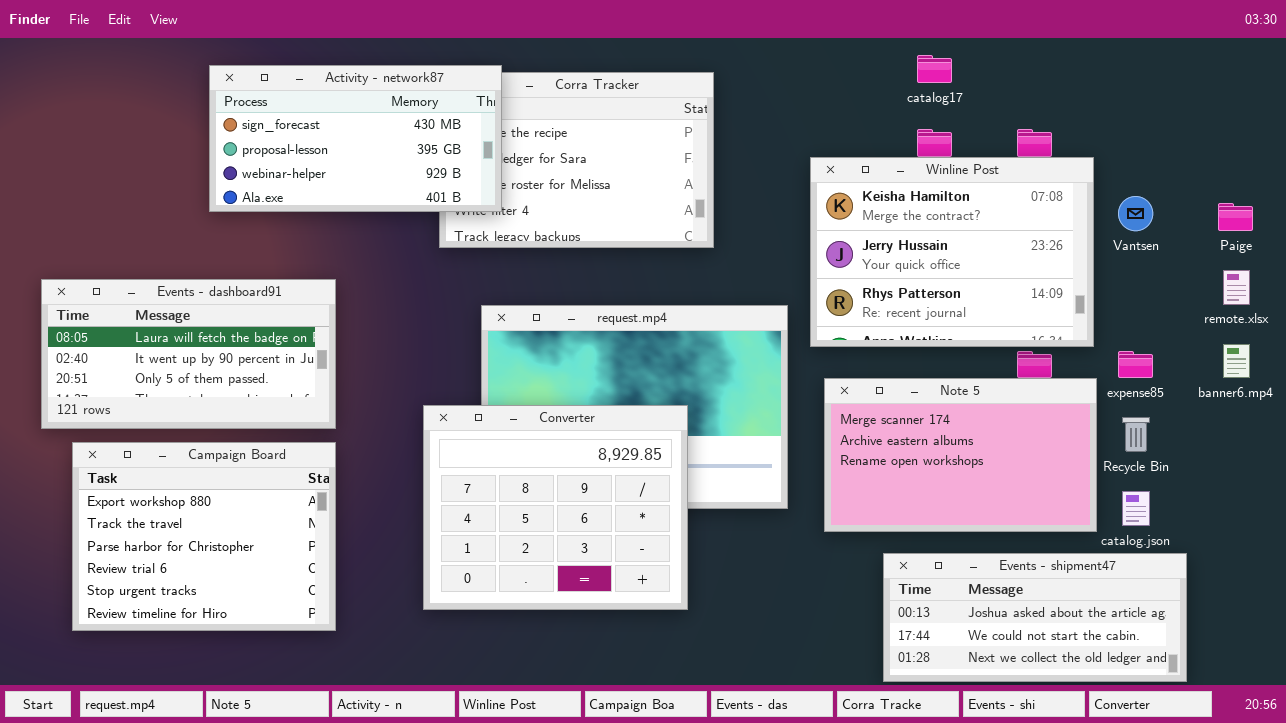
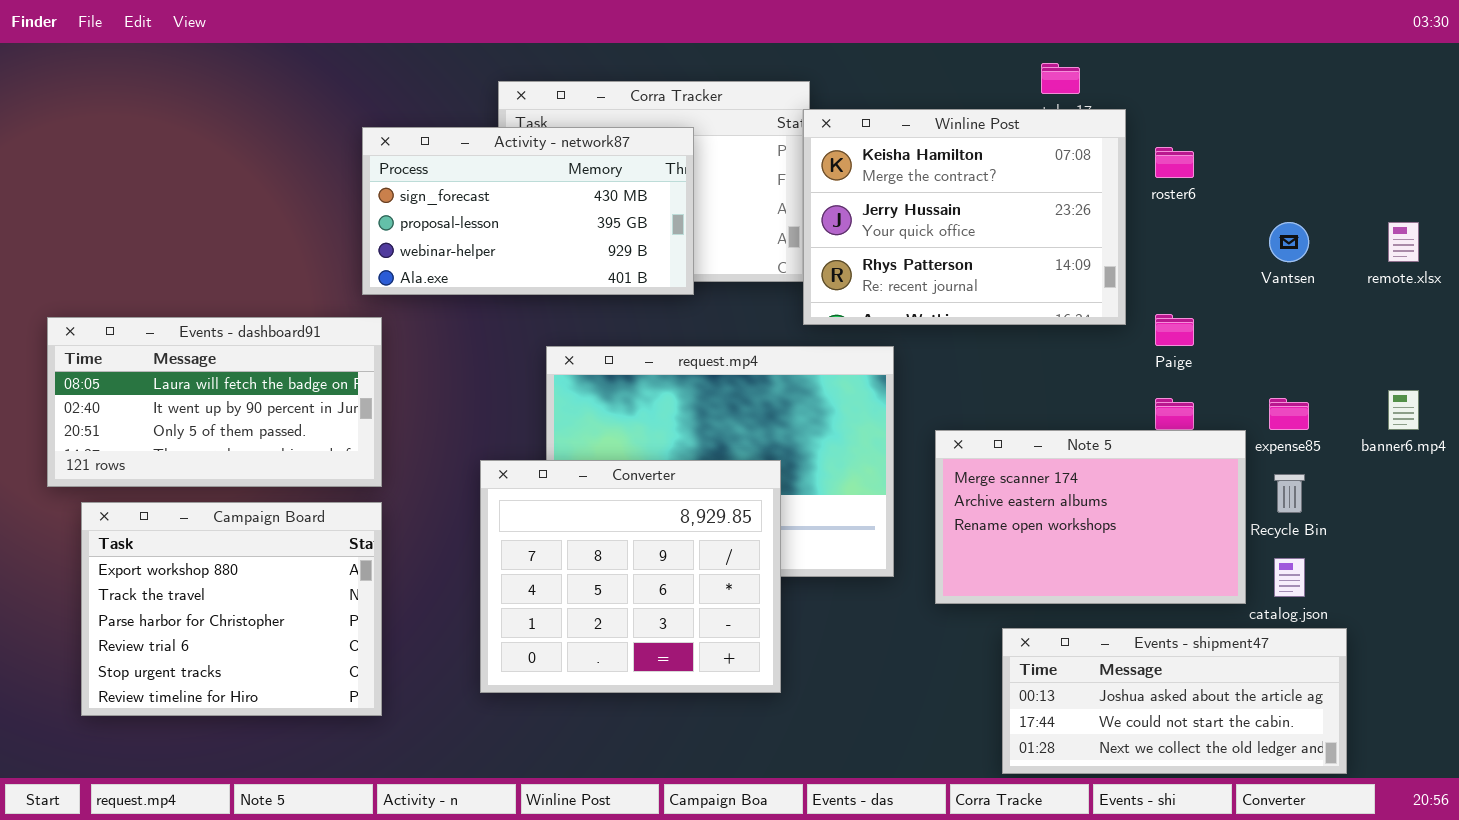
Activity - network87: [209,65,502,212] -> [362,127,694,295], moved
Winline Post: [810,157,1094,347] -> [803,109,1126,325], moved
Paige: [1218,203,1253,231] -> [1155,314,1194,346], moved
remote.xlsx: [1223,270,1250,305] -> [1388,222,1419,262], moved

